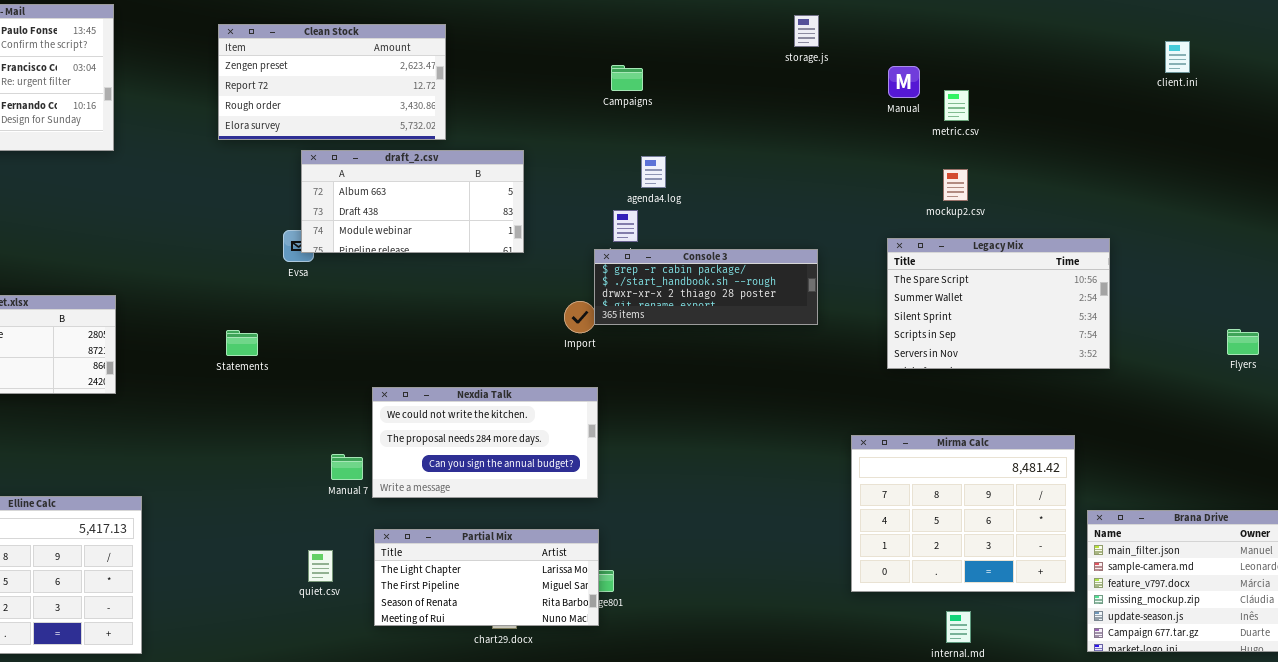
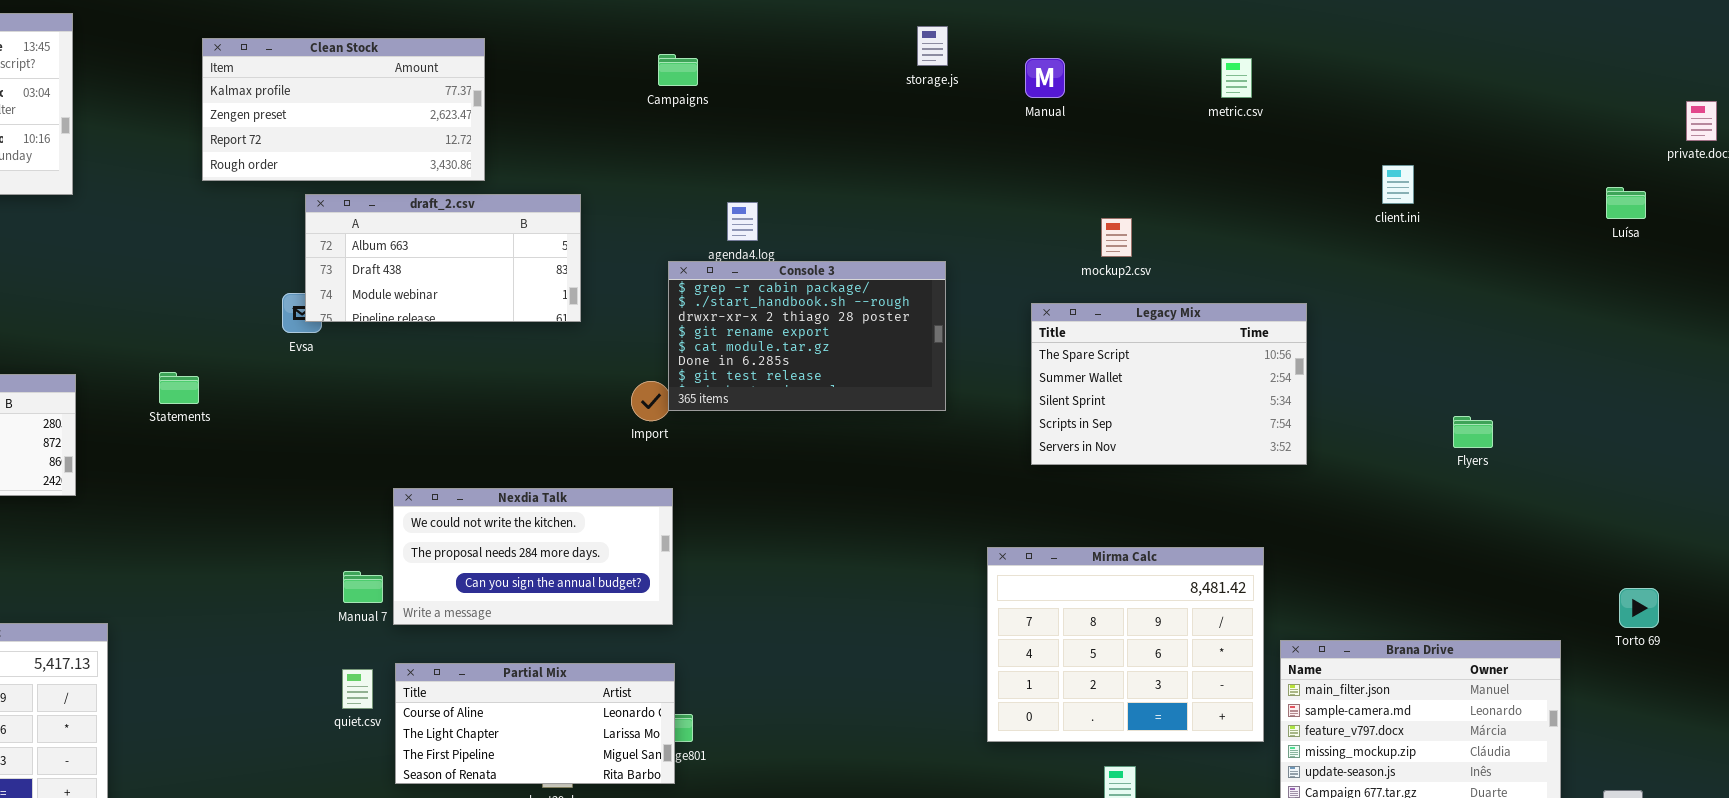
Clean Stock: [218,24,446,140] -> [202,38,485,181], scrolled up 1 row
client.ini: [1165,41,1190,73] -> [1382,165,1414,204], moved
Campaigns: [611,65,643,91] -> [658,54,698,86], moved
Manual: [888,66,920,98] -> [1025,58,1065,98], moved
metric.csv: [944,90,969,121] -> [1221,58,1252,98], moved
Console 3: [594,249,818,325] -> [668,261,946,411], resized
Statements: [226,330,258,356] -> [159,372,199,404], moved
Partial Mix: [374,529,599,626] -> [395,663,675,784], scrolled up 1 row
quiet.csv: [308,550,333,582] -> [342,669,373,709], moved

